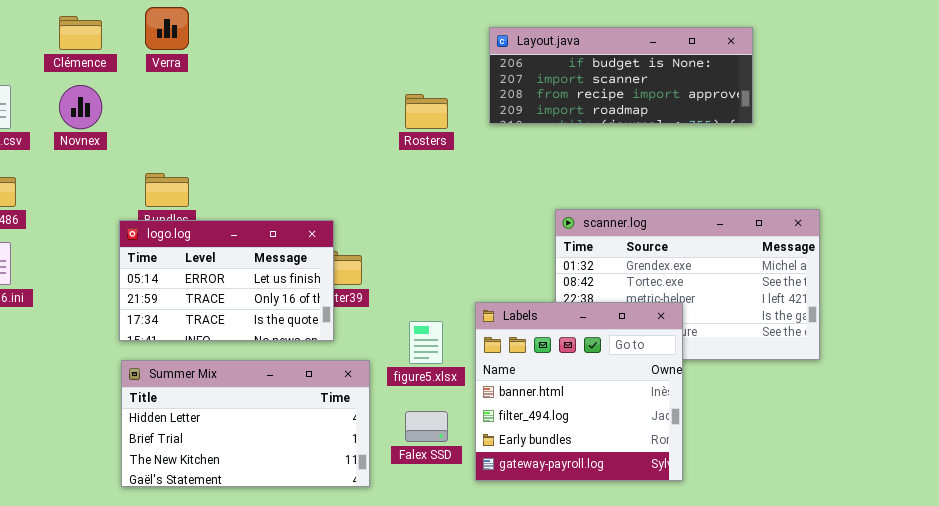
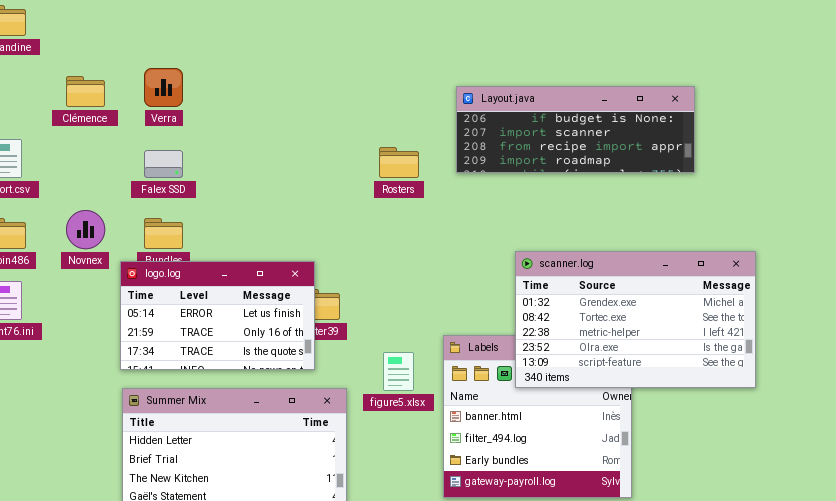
Novnex: [59,85,102,129] -> [66,210,105,249], moved
scanner.log: [555,209,820,360] -> [515,251,756,388], raised
Falex SSD: [405,411,448,442] -> [144,150,183,178], moved

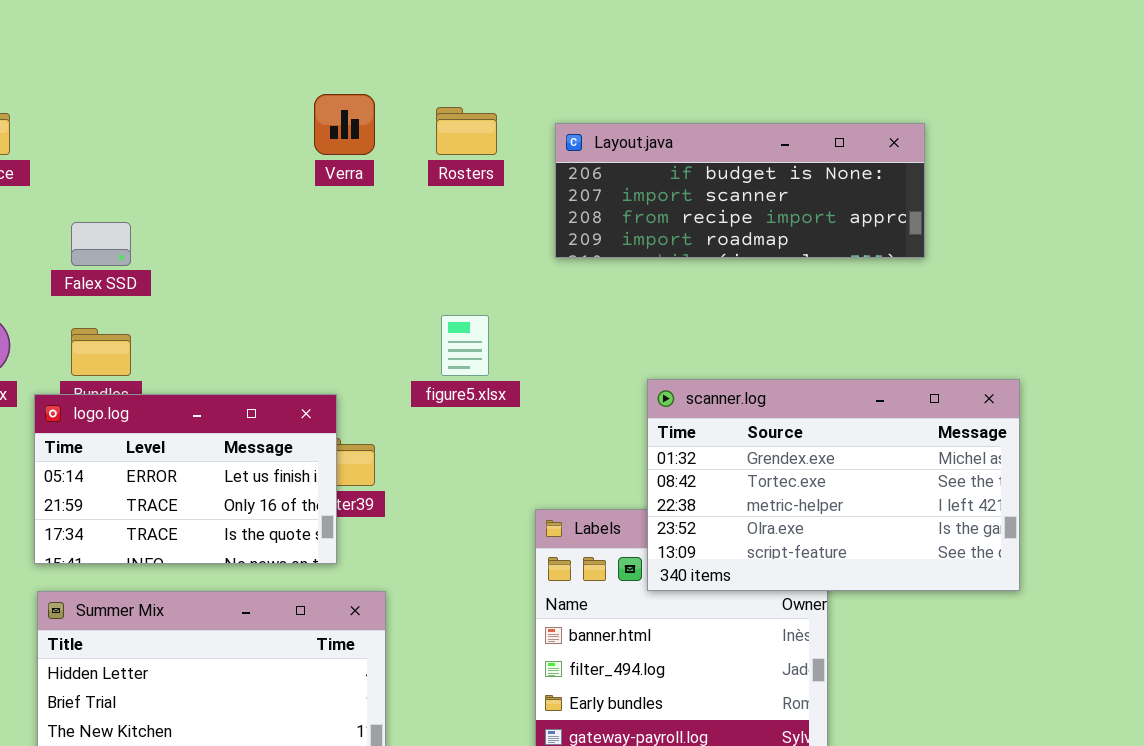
Verra: [144,68,183,107] -> [314,94,375,155], moved
Rosters: [379,147,419,178] -> [436,107,497,155], moved
figure5.xlsx: [383,352,414,391] -> [441,315,489,376], moved

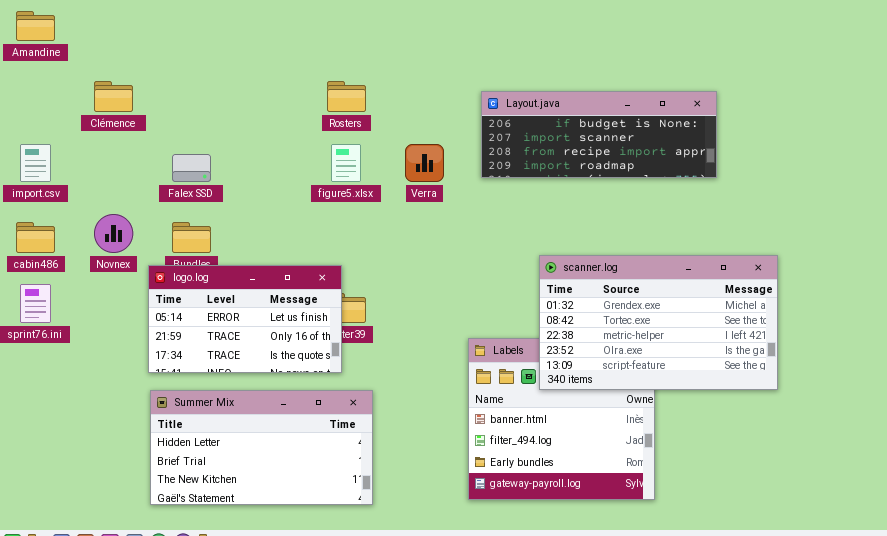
Verra: [314,94,375,155] -> [405,144,444,182], moved
Rosters: [436,107,497,155] -> [327,81,366,112], moved
figure5.xlsx: [441,315,489,376] -> [331,144,361,182], moved

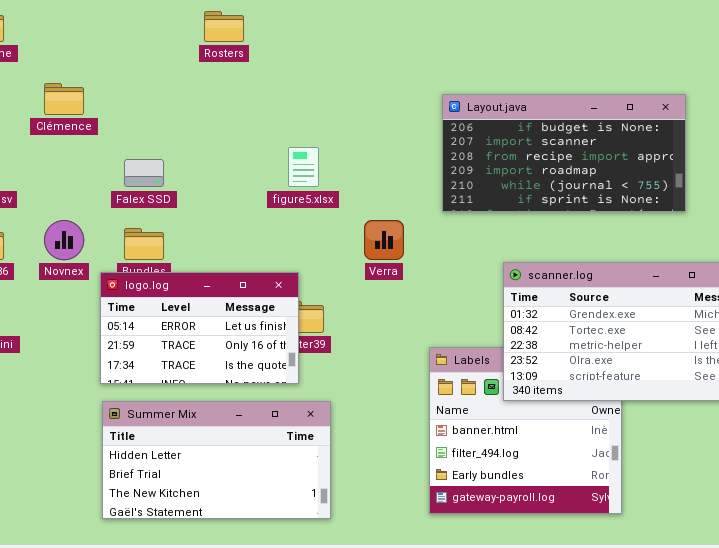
Rosters: [327,81,366,112] -> [204,11,244,42], moved
Layout.java: [481,91,717,178] -> [442,94,686,212], resized
Verra: [405,144,444,182] -> [364,220,404,260], moved

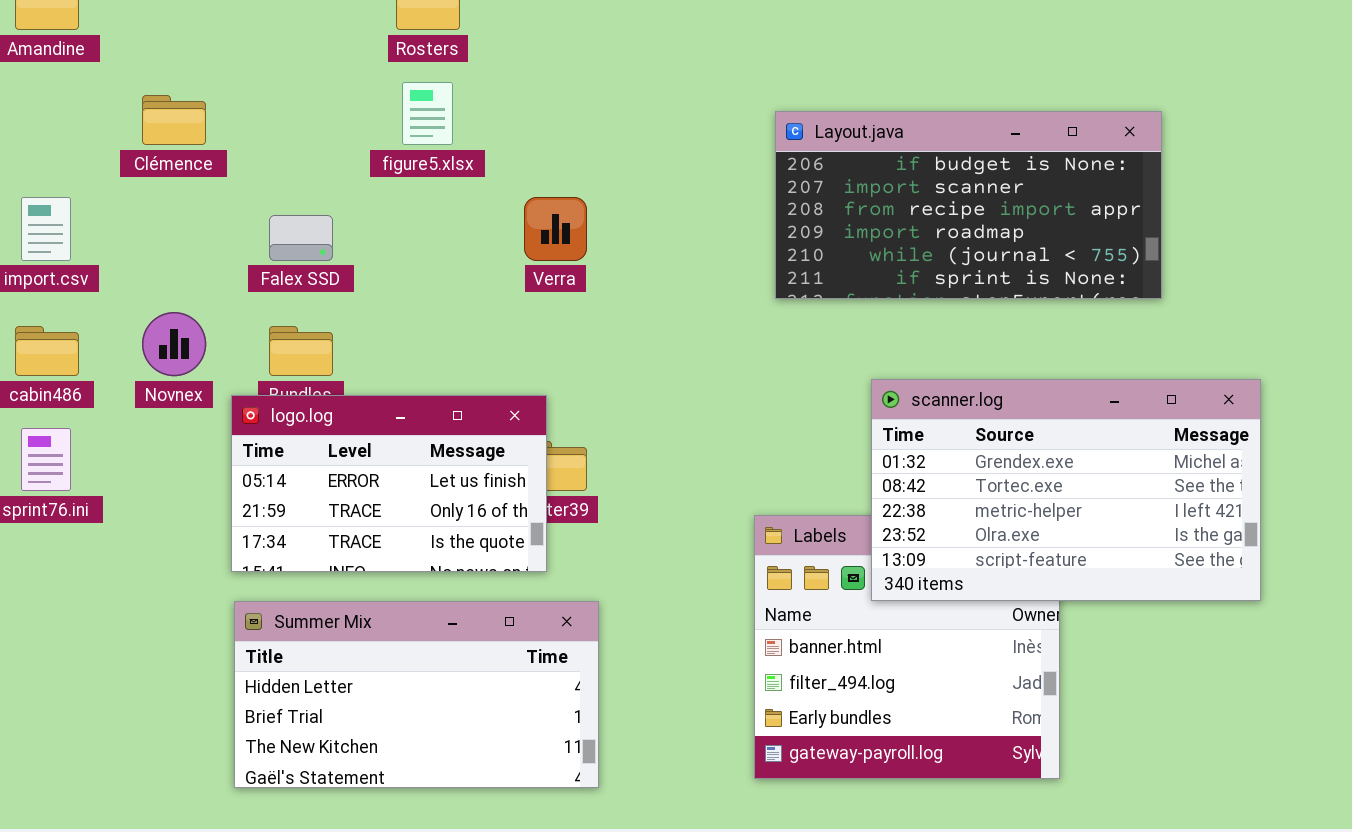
figure5.xlsx: [288,147,319,187] -> [402,82,453,145], moved
Verra: [364,220,404,260] -> [524,197,587,261], moved

